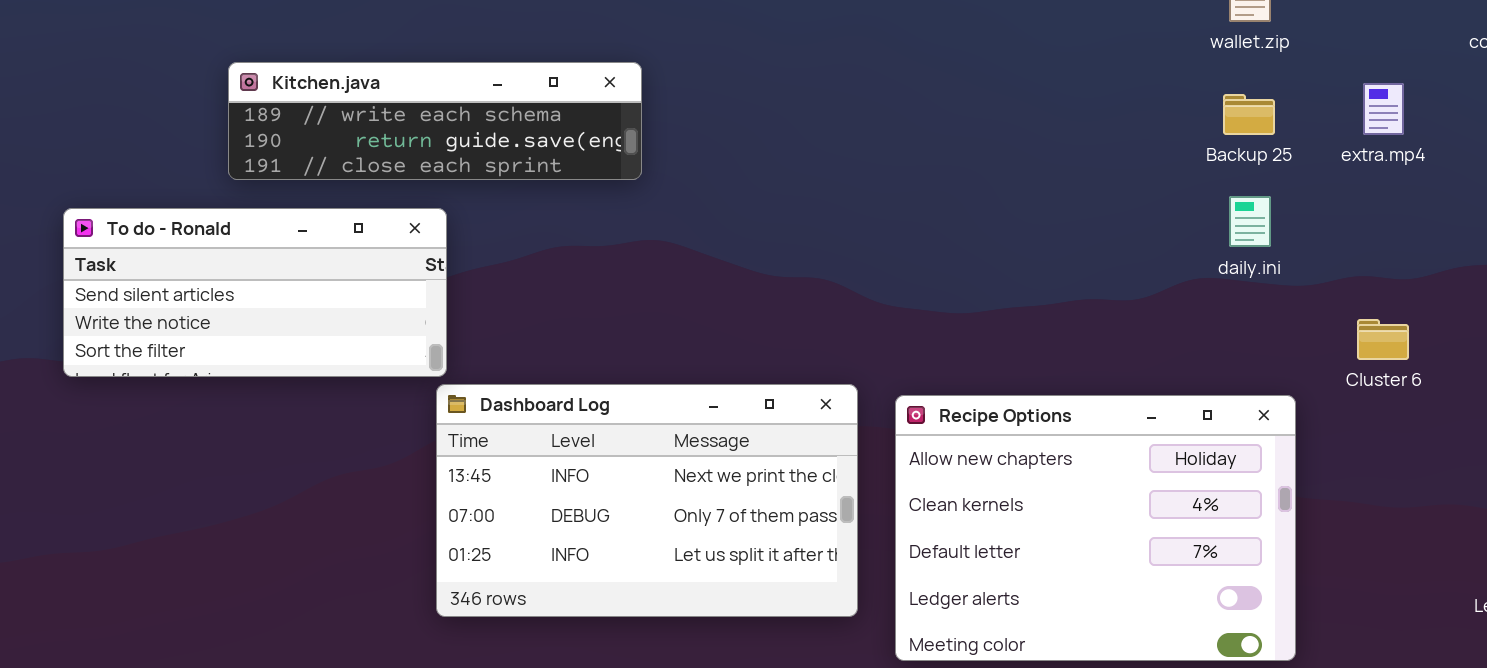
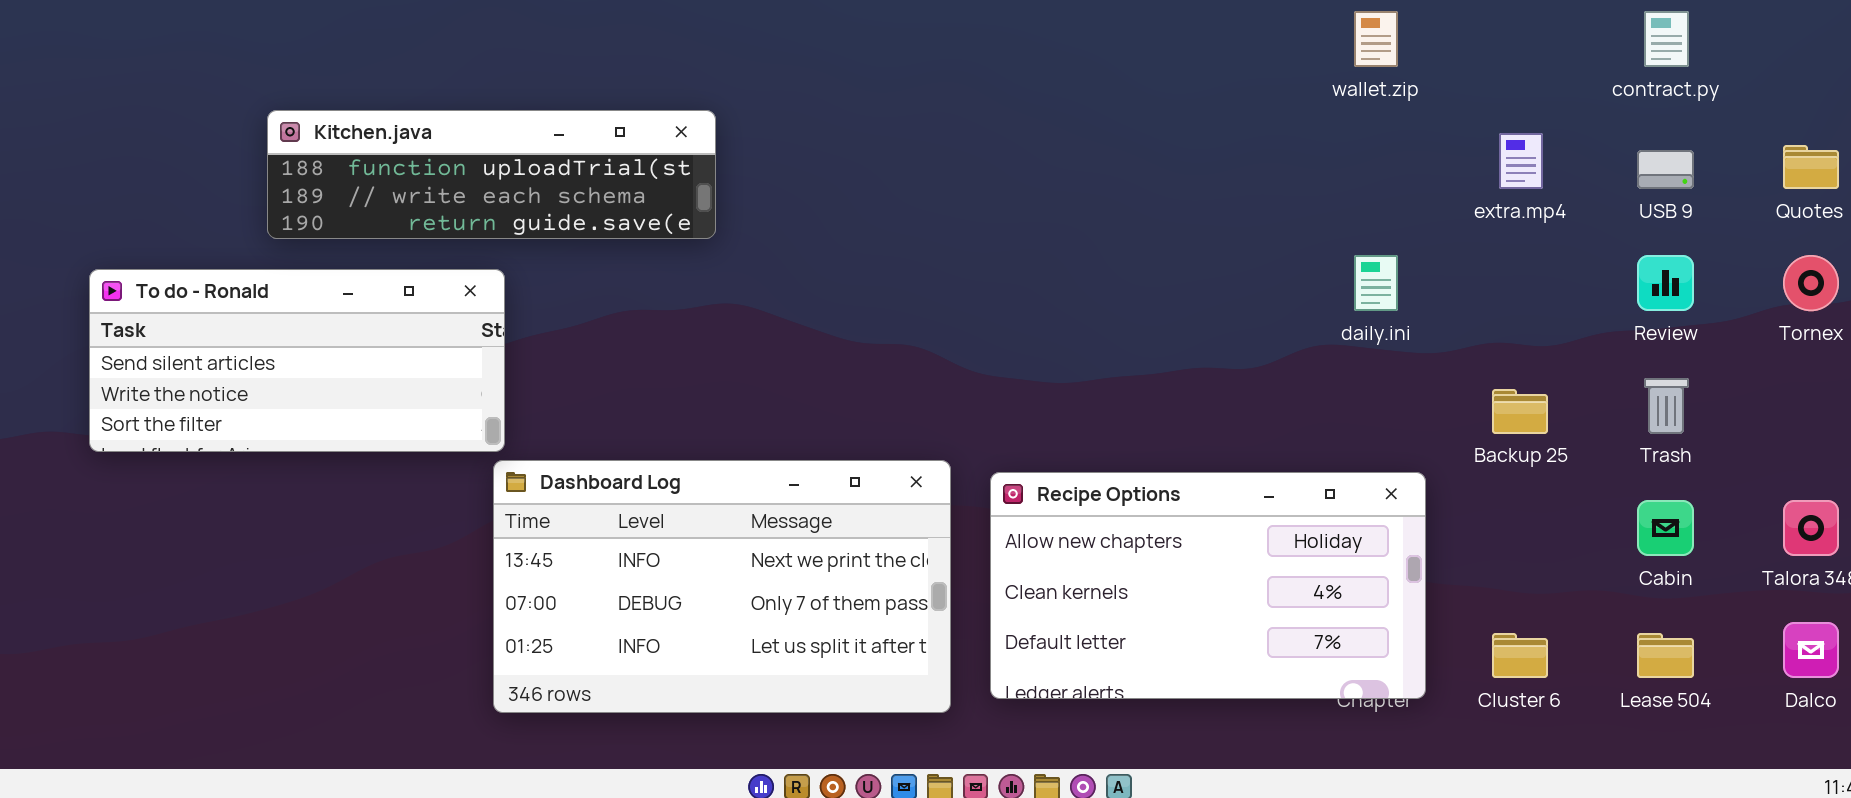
Kitchen.java: [228,62,642,180] -> [267,110,716,239], scrolled up 1 row
Backup 25: [1223,94,1275,135] -> [1492,389,1548,434], moved
Cluster 6: [1357,319,1409,360] -> [1492,633,1548,678], moved
Recipe Options: [895,395,1296,661] -> [990,472,1426,699], resized

